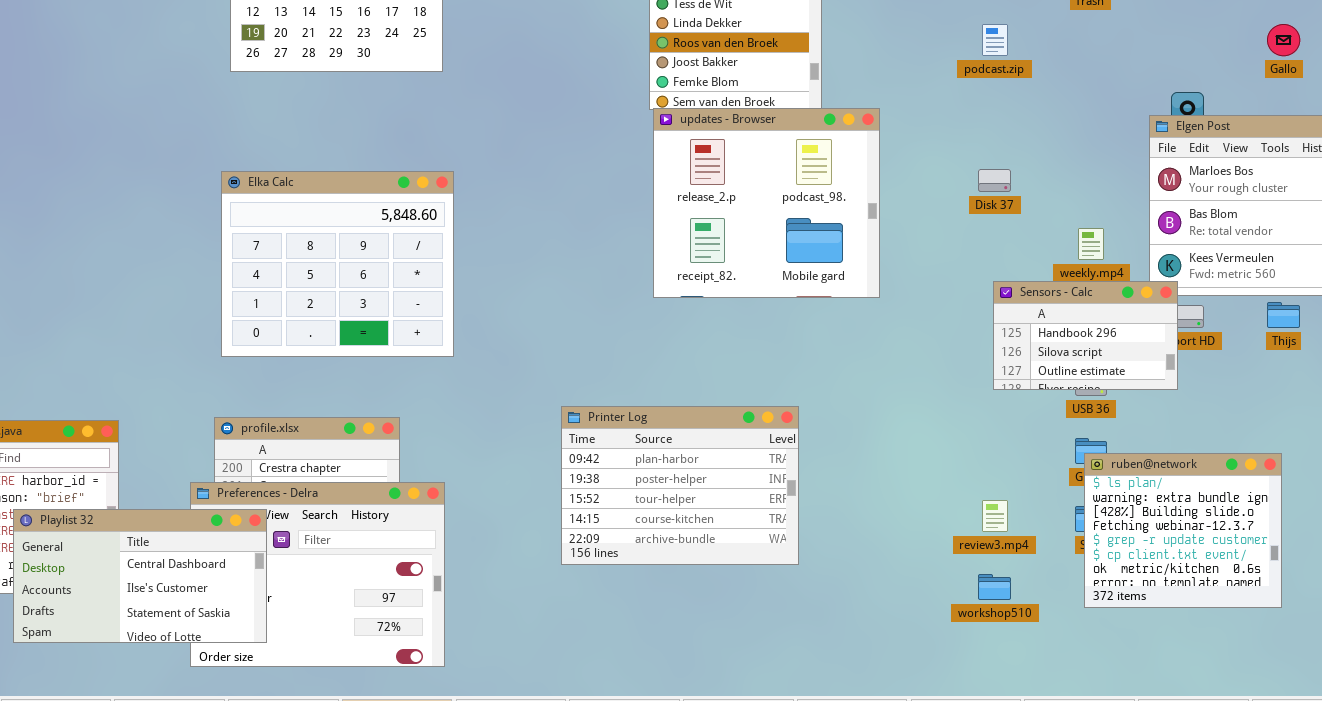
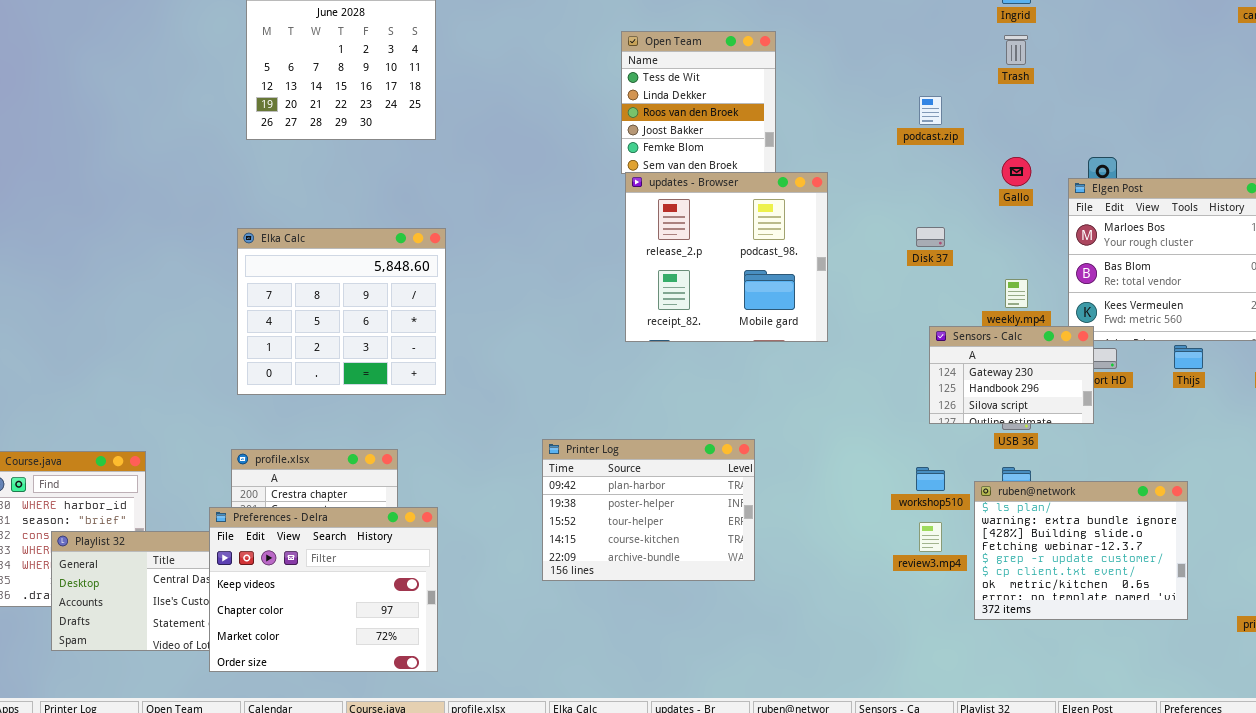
Gallo: [1267,24,1300,56] -> [1002,157,1031,186], moved
Sensors - Calc: [993,281,1178,390] -> [929,326,1094,424], scrolled up 1 row
ruben@network: [1084,453,1282,608] -> [974,481,1188,620], resized
Preferences - Delra: [190,482,445,667] -> [209,507,438,672], raised
workshop510: [978,574,1011,600] -> [916,467,945,491], moved

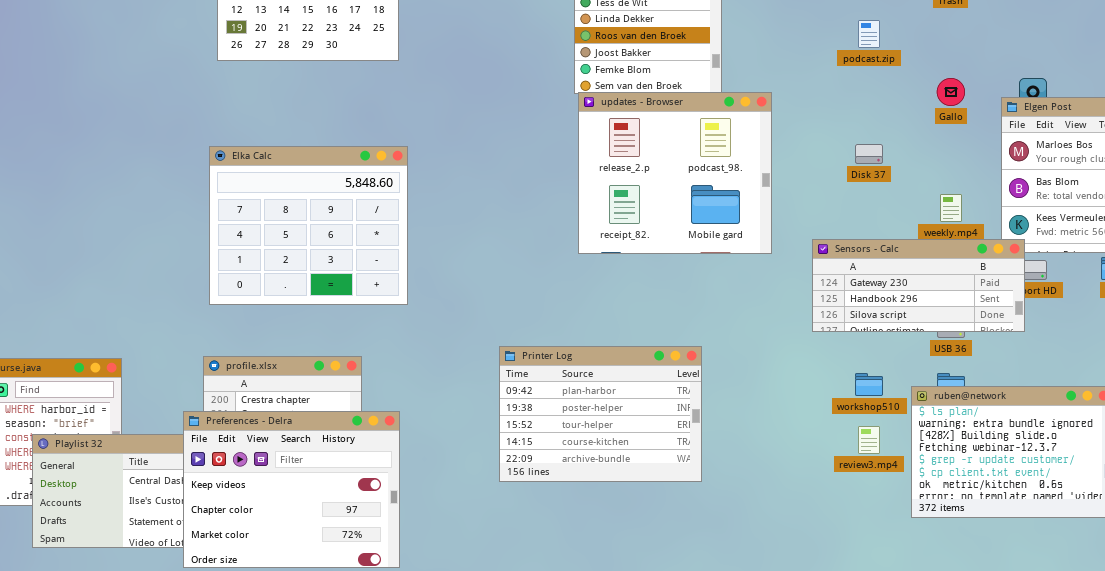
Sensors - Calc: [929,326,1094,424] -> [812,239,1025,332], resized

